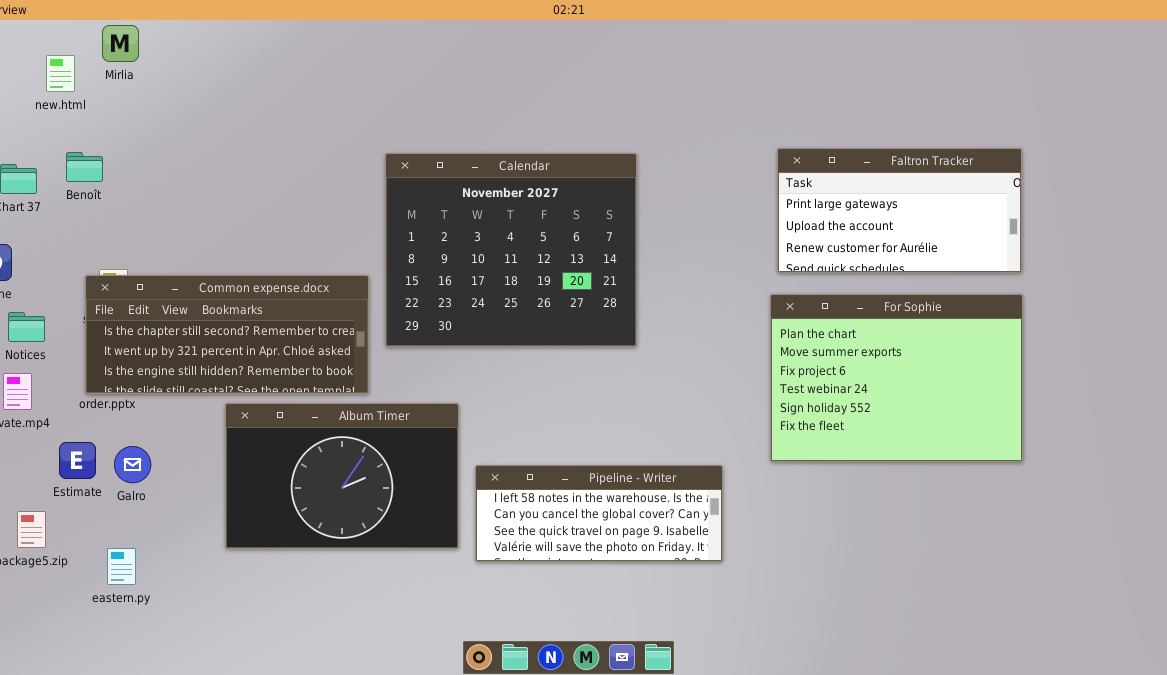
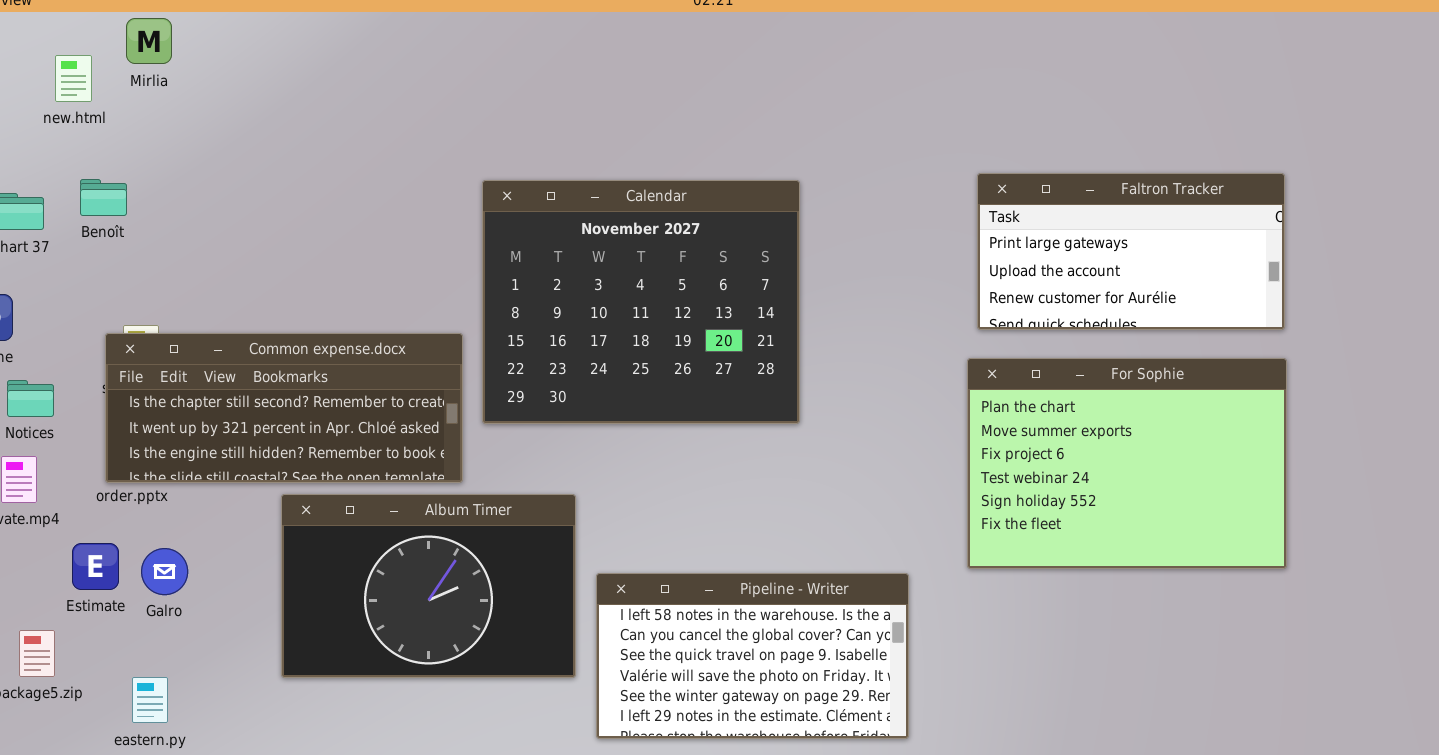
Pipeline - Writer: [475,465,723,562] -> [596,573,909,739], resized

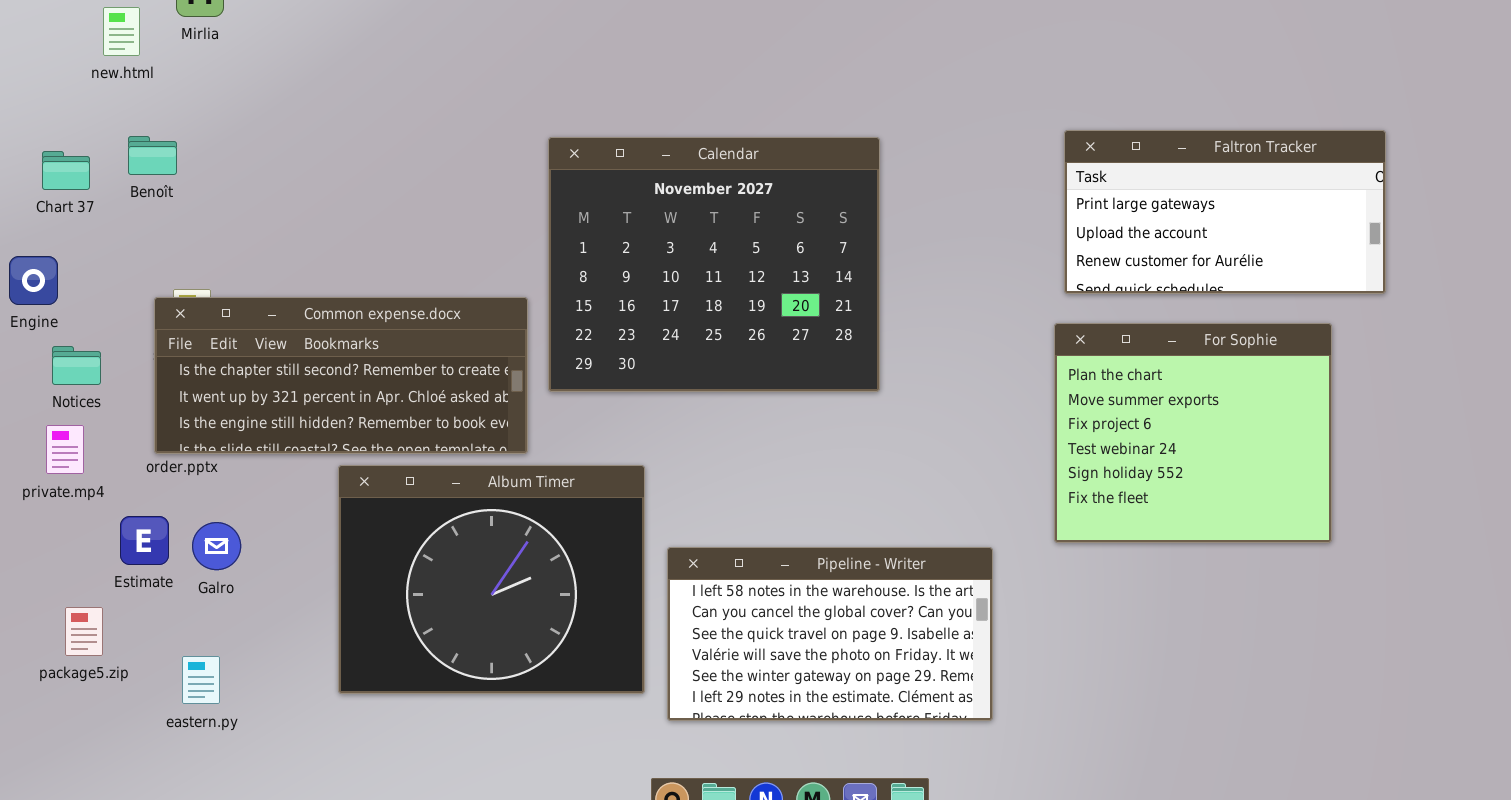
For Sophie: [967,358,1287,569] -> [1054,323,1332,543], resized
Album Timer: [281,494,576,678] -> [338,465,645,694], resized

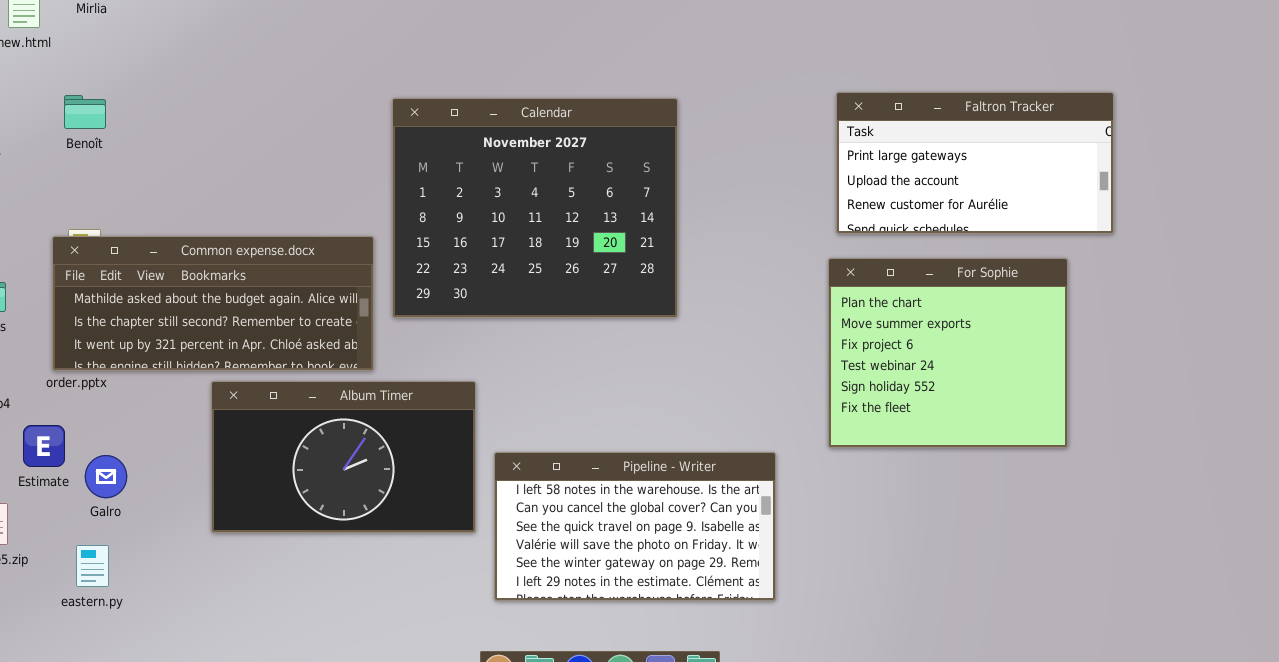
Benoît: [128,136,177,175] -> [64,95,106,129], moved
Common expense.docx: [154,297,528,454] -> [52,236,374,371], scrolled up 1 row
Album Timer: [338,465,645,694] -> [211,381,476,533], resized
Galro: [192,522,241,570] -> [85,455,127,498], moved

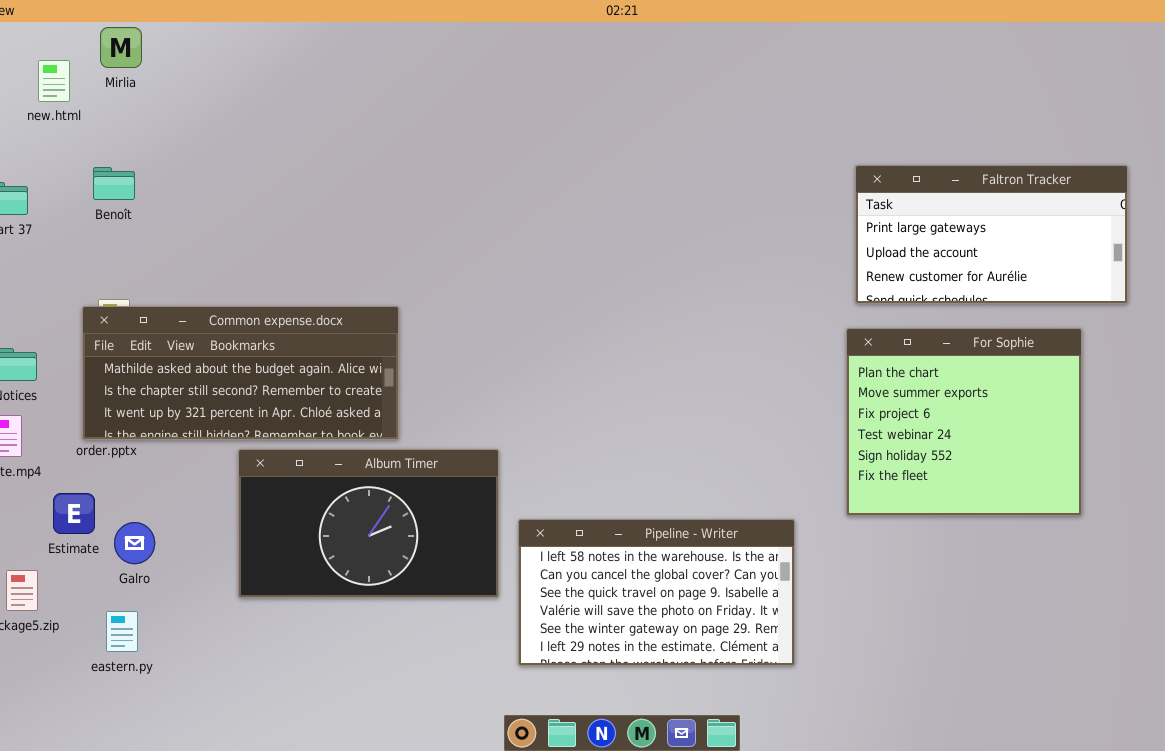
Calendar: [392,98,678,318] -> none, closed

